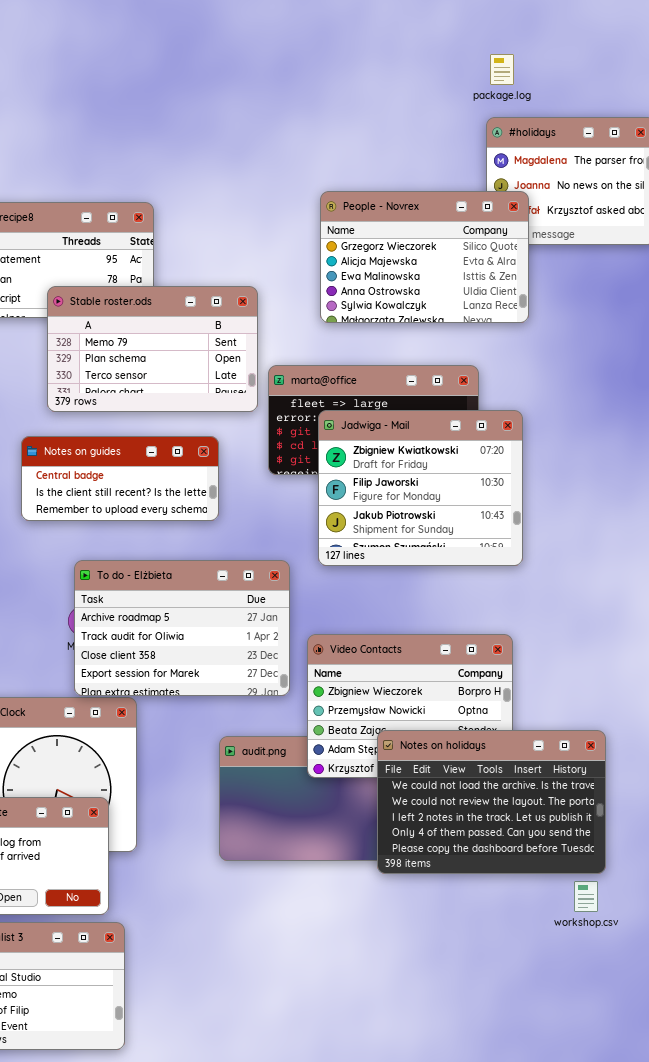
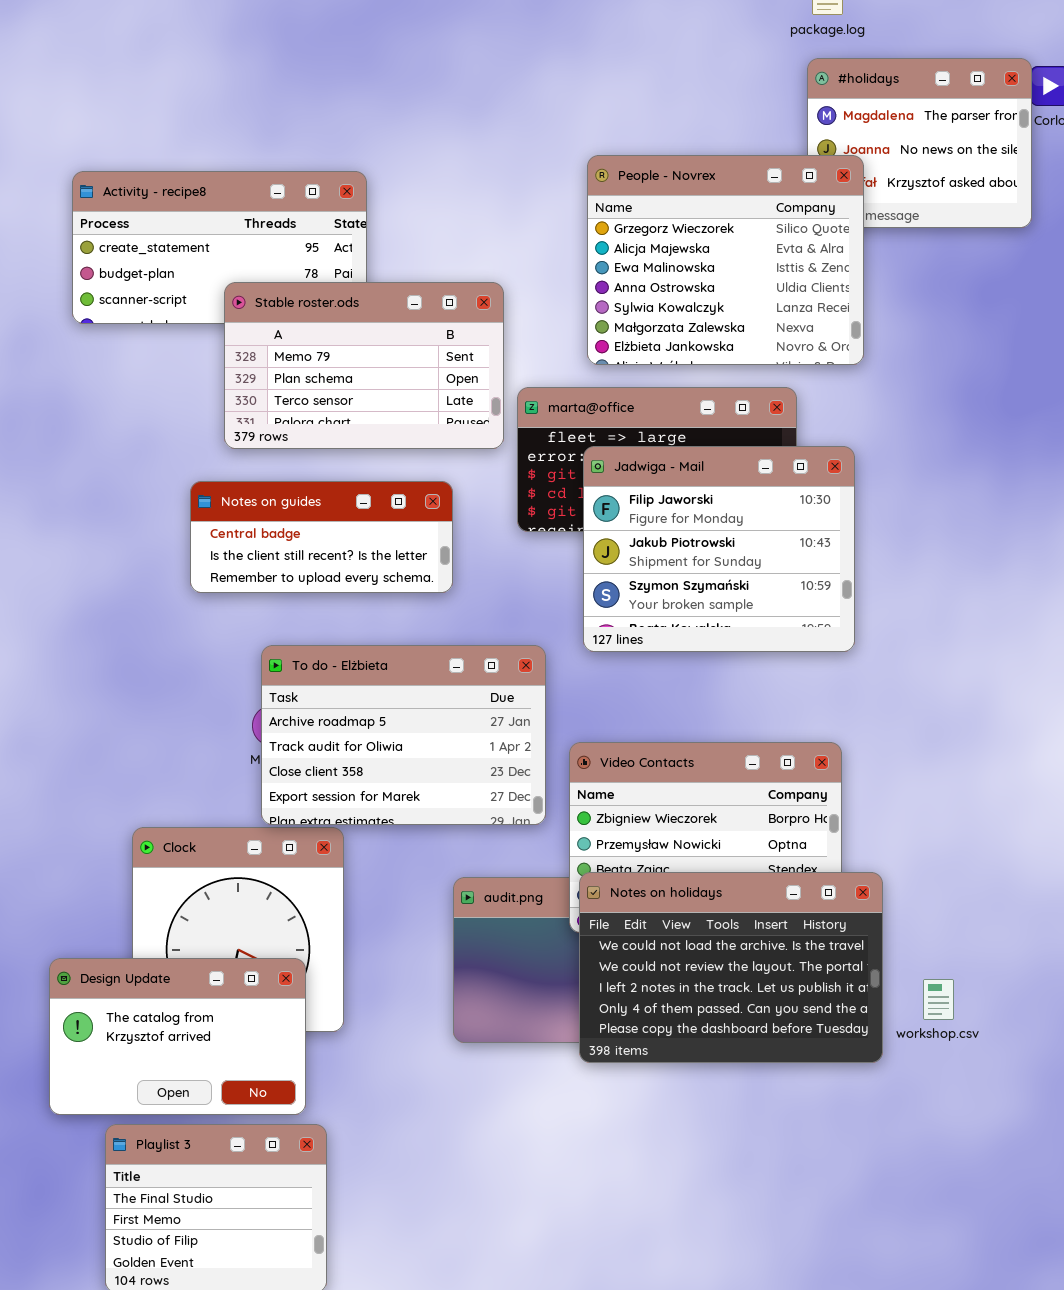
People - Novrex: [320,191,529,323] -> [587,155,864,365], resized
Jadwiga - Mail: [318,410,523,566] -> [583,446,855,652], scrolled down 1 row
Notes on holidays: [377,730,606,874] -> [579,872,883,1063], moved
workshop.csv: [574,881,598,912] -> [923,979,954,1020], moved

